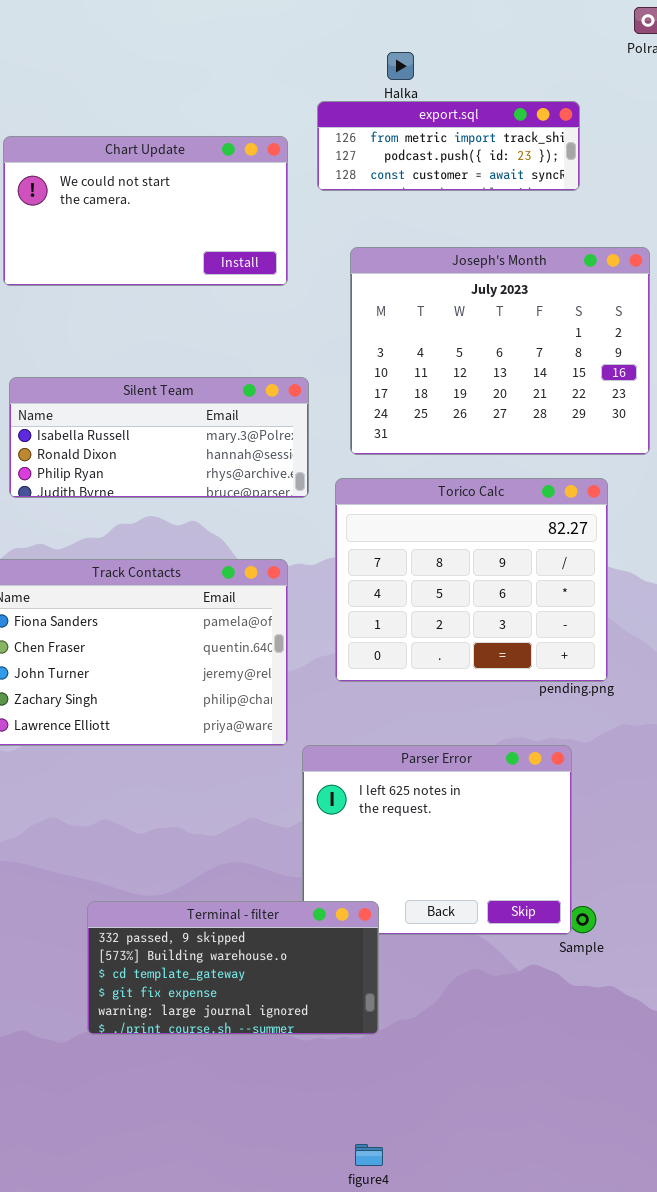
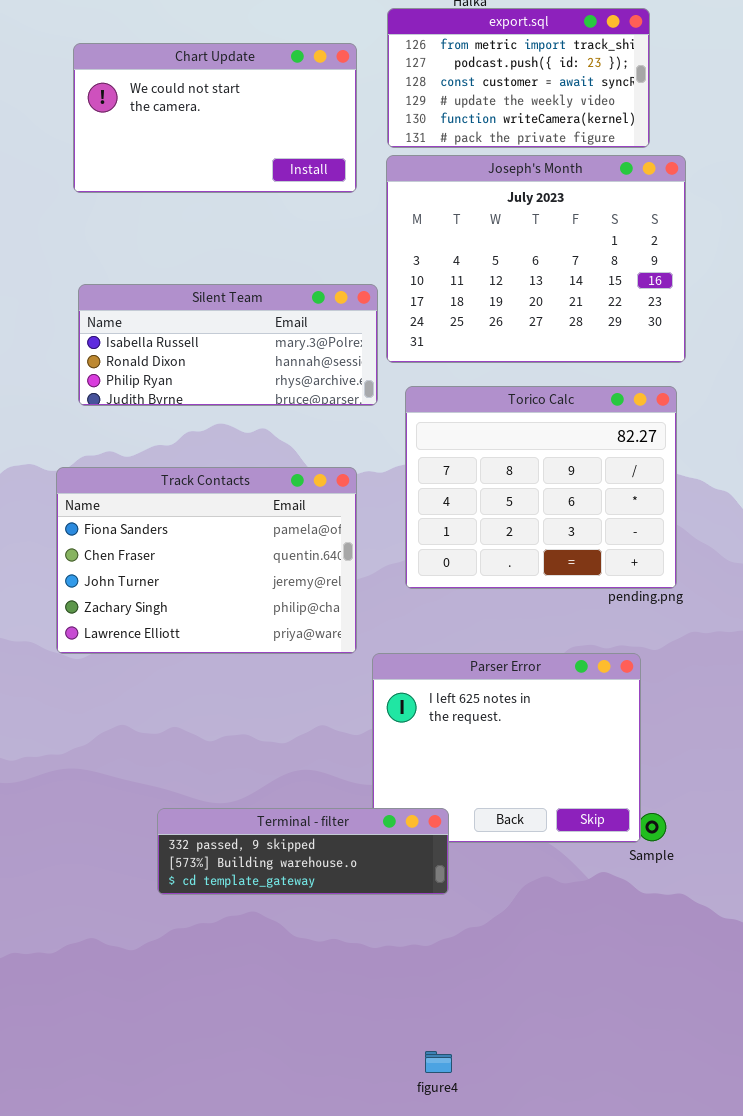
export.sql: [317,101,580,191] -> [387,8,650,148], resized
Joseph's Month: [350,247,650,455] -> [386,155,686,363], moved
Terminal - filter: [87,901,379,1035] -> [157,808,449,895], resized

